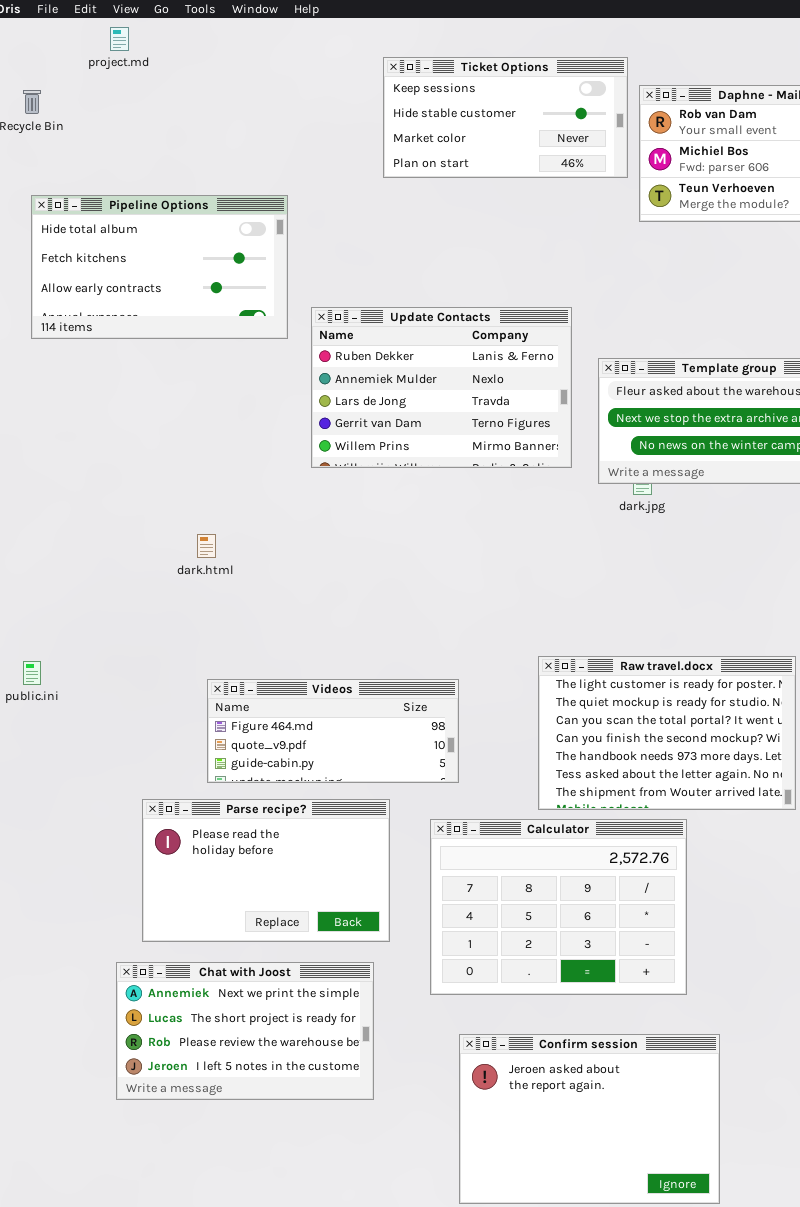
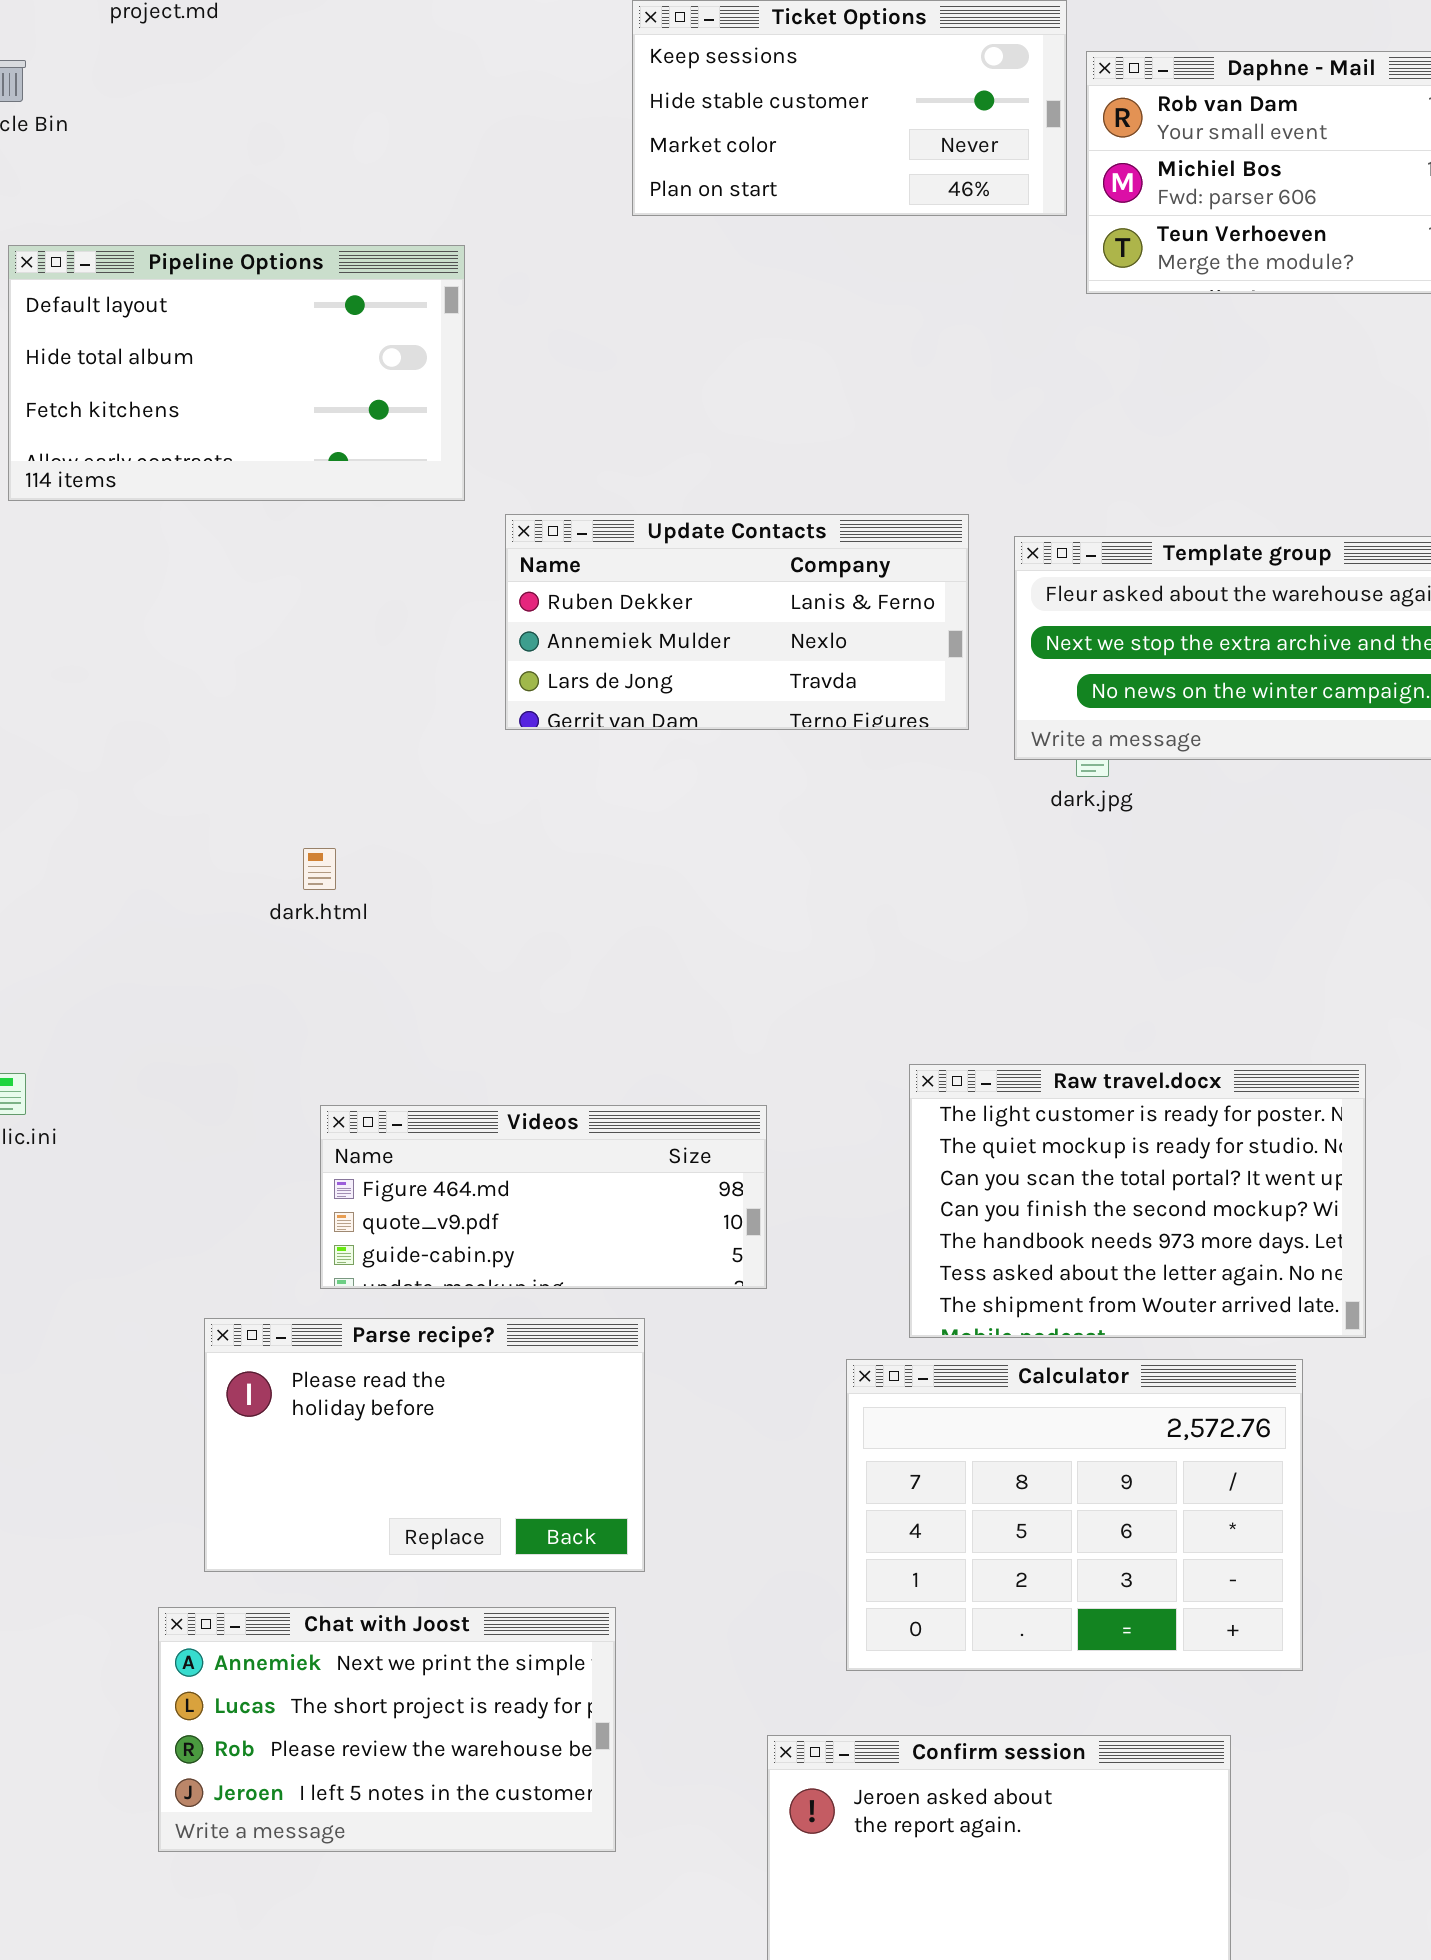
Pipeline Options: [31,195,288,339] -> [8,245,465,501], scrolled up 1 row
Update Contacts: [311,307,572,468] -> [505,514,969,730], resized
Calculator: [430,819,687,995] -> [846,1359,1303,1671], moved

